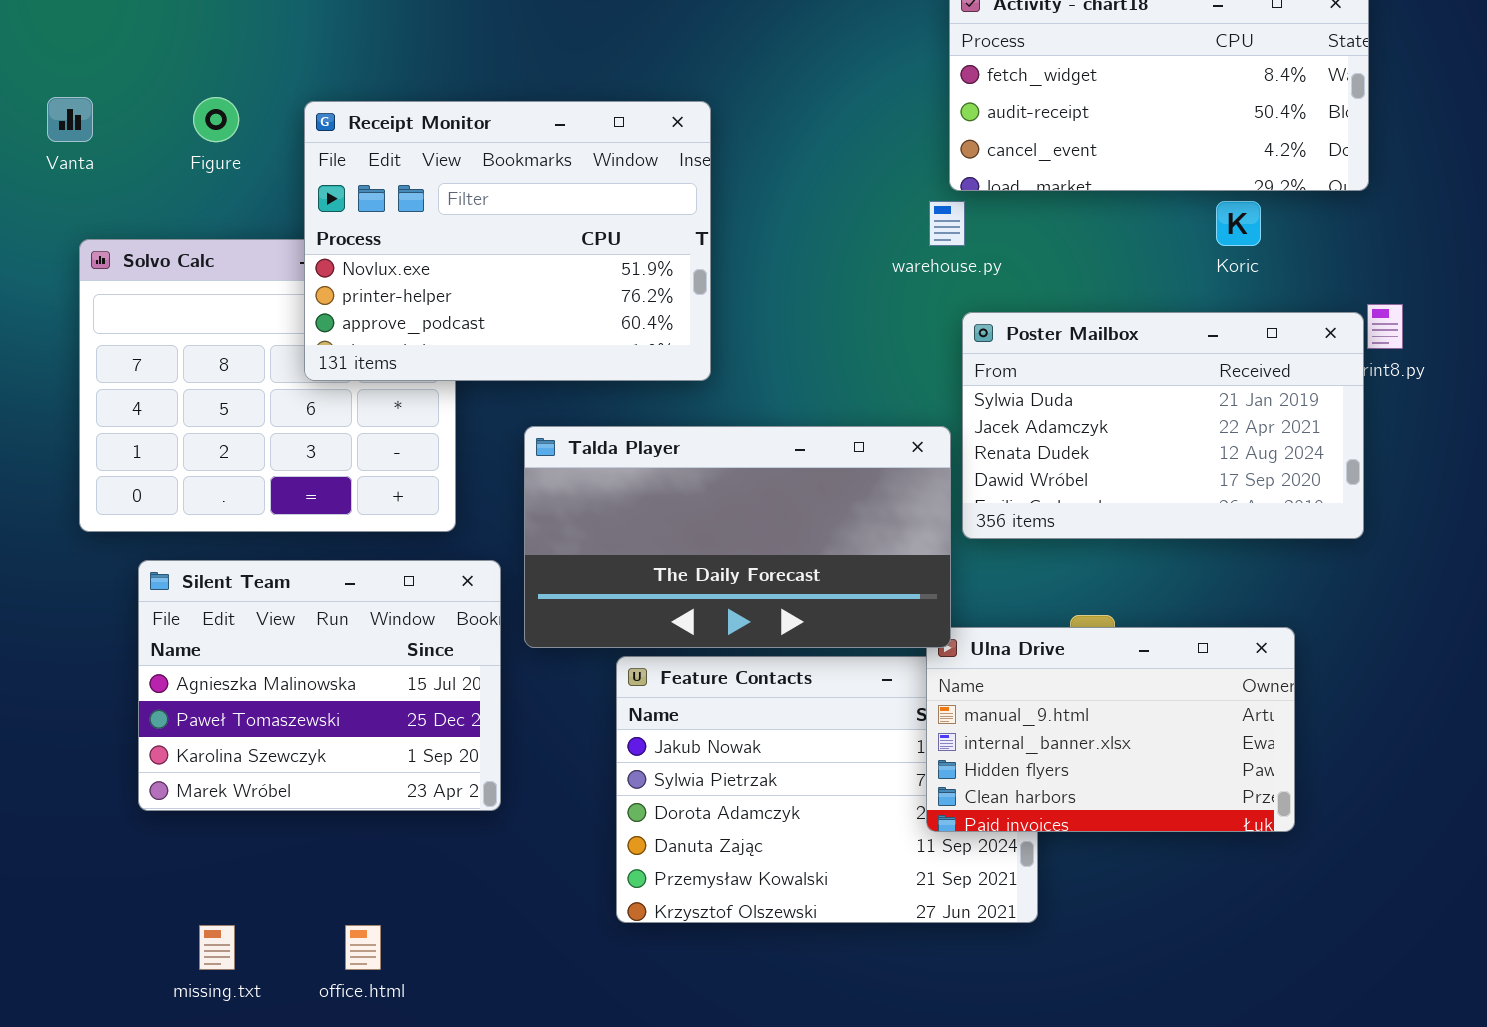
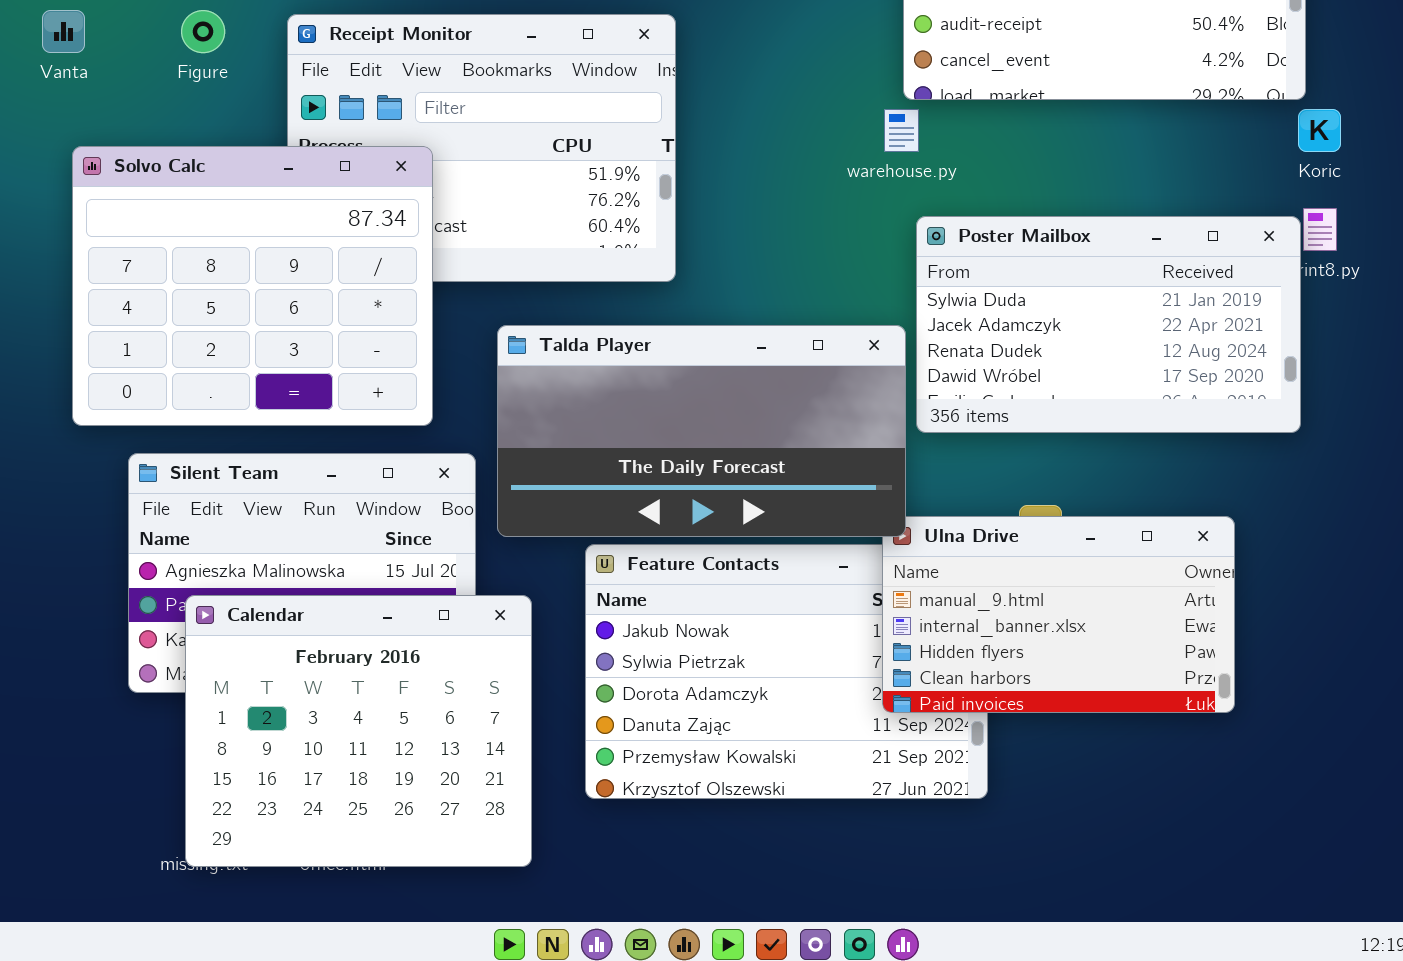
Koric: [1216,201,1261,246] -> [1298,109,1341,152], moved
Solvo Calc: [79,239,456,532] -> [72,146,433,426], raised
Calendar: none -> [185,595,532,867], opened

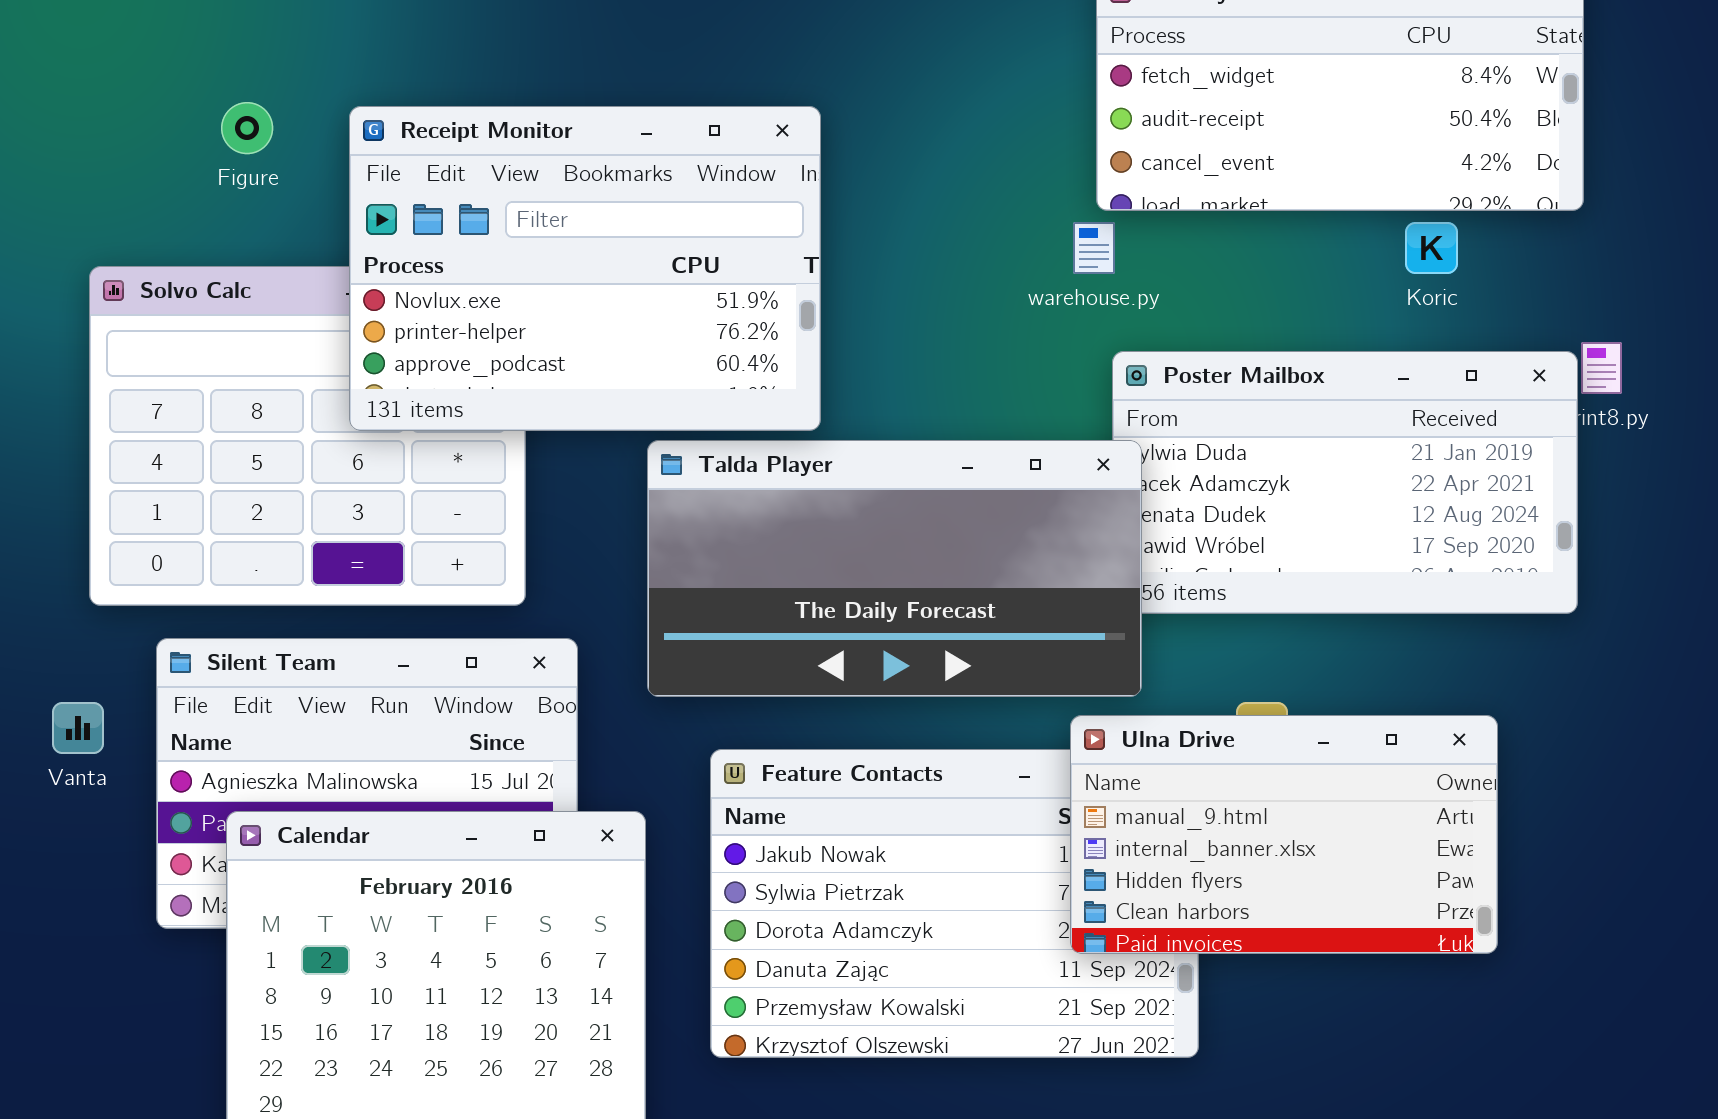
Vanta: [42,10,85,53] -> [52,702,104,754], moved
Receipt Monitor: [287,14,676,282] -> [349,106,821,431], raised
Koric: [1298,109,1341,152] -> [1405,222,1458,274], moved
Talda Player: [497,325,906,537] -> [647,440,1142,697], moved

